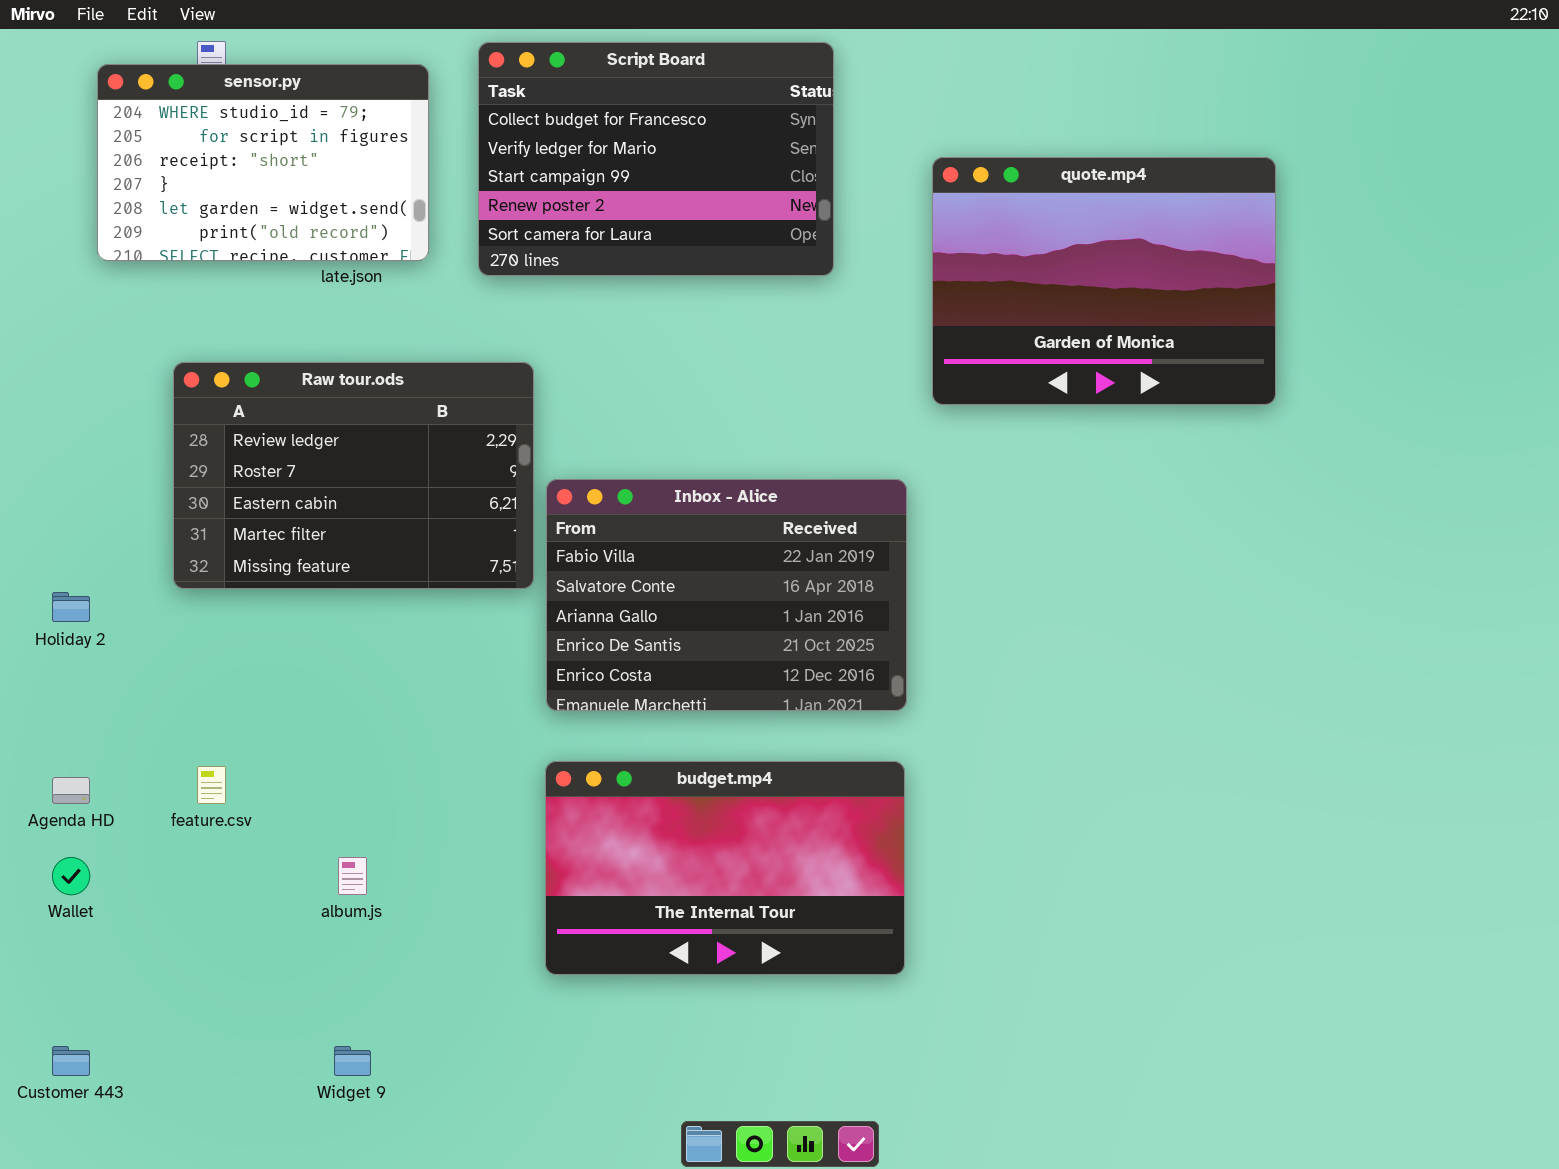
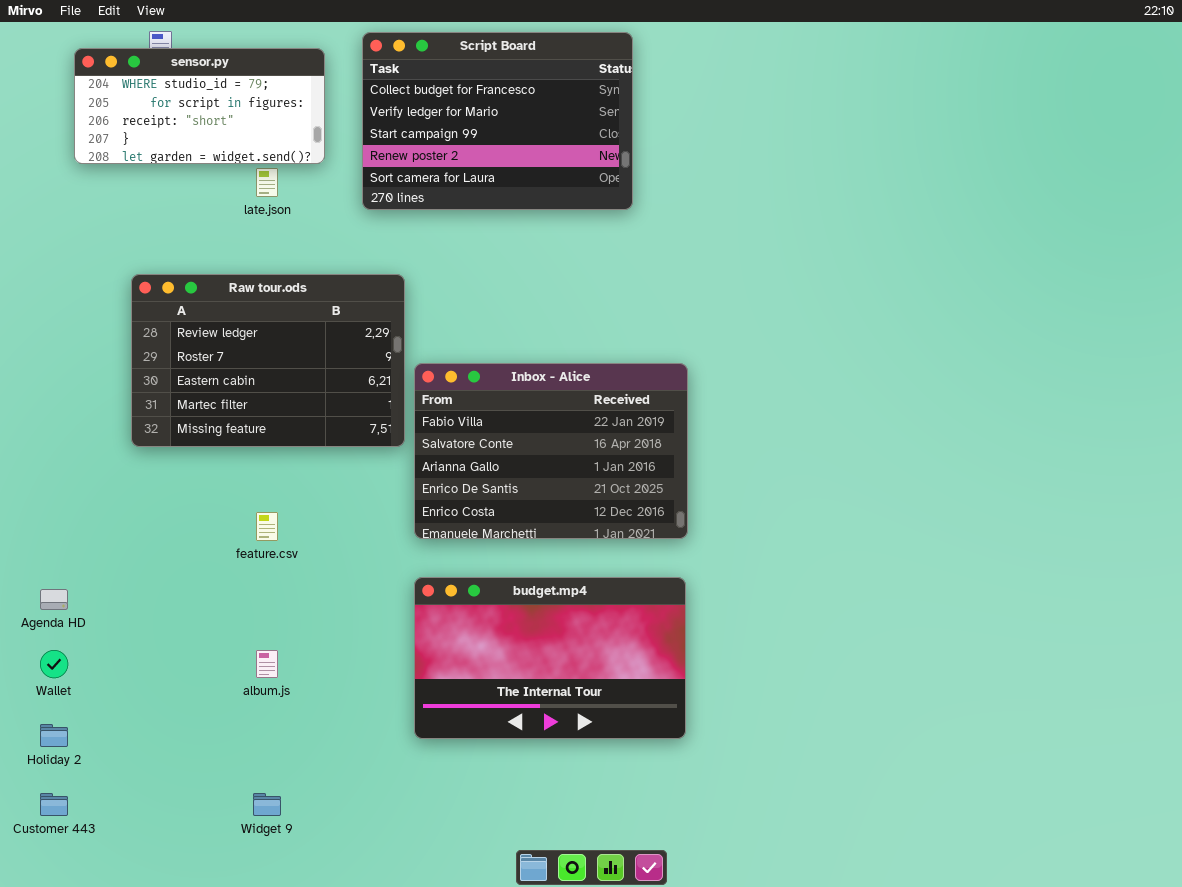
sensor.py: [97,64,429,261] -> [74,48,325,164], resized
quote.mp4: [932,157,1276,405] -> none, closed
Holiday 2: [52,592,90,622] -> [40,724,68,747], moved
feature.csv: [197,766,226,804] -> [256,512,278,541], moved

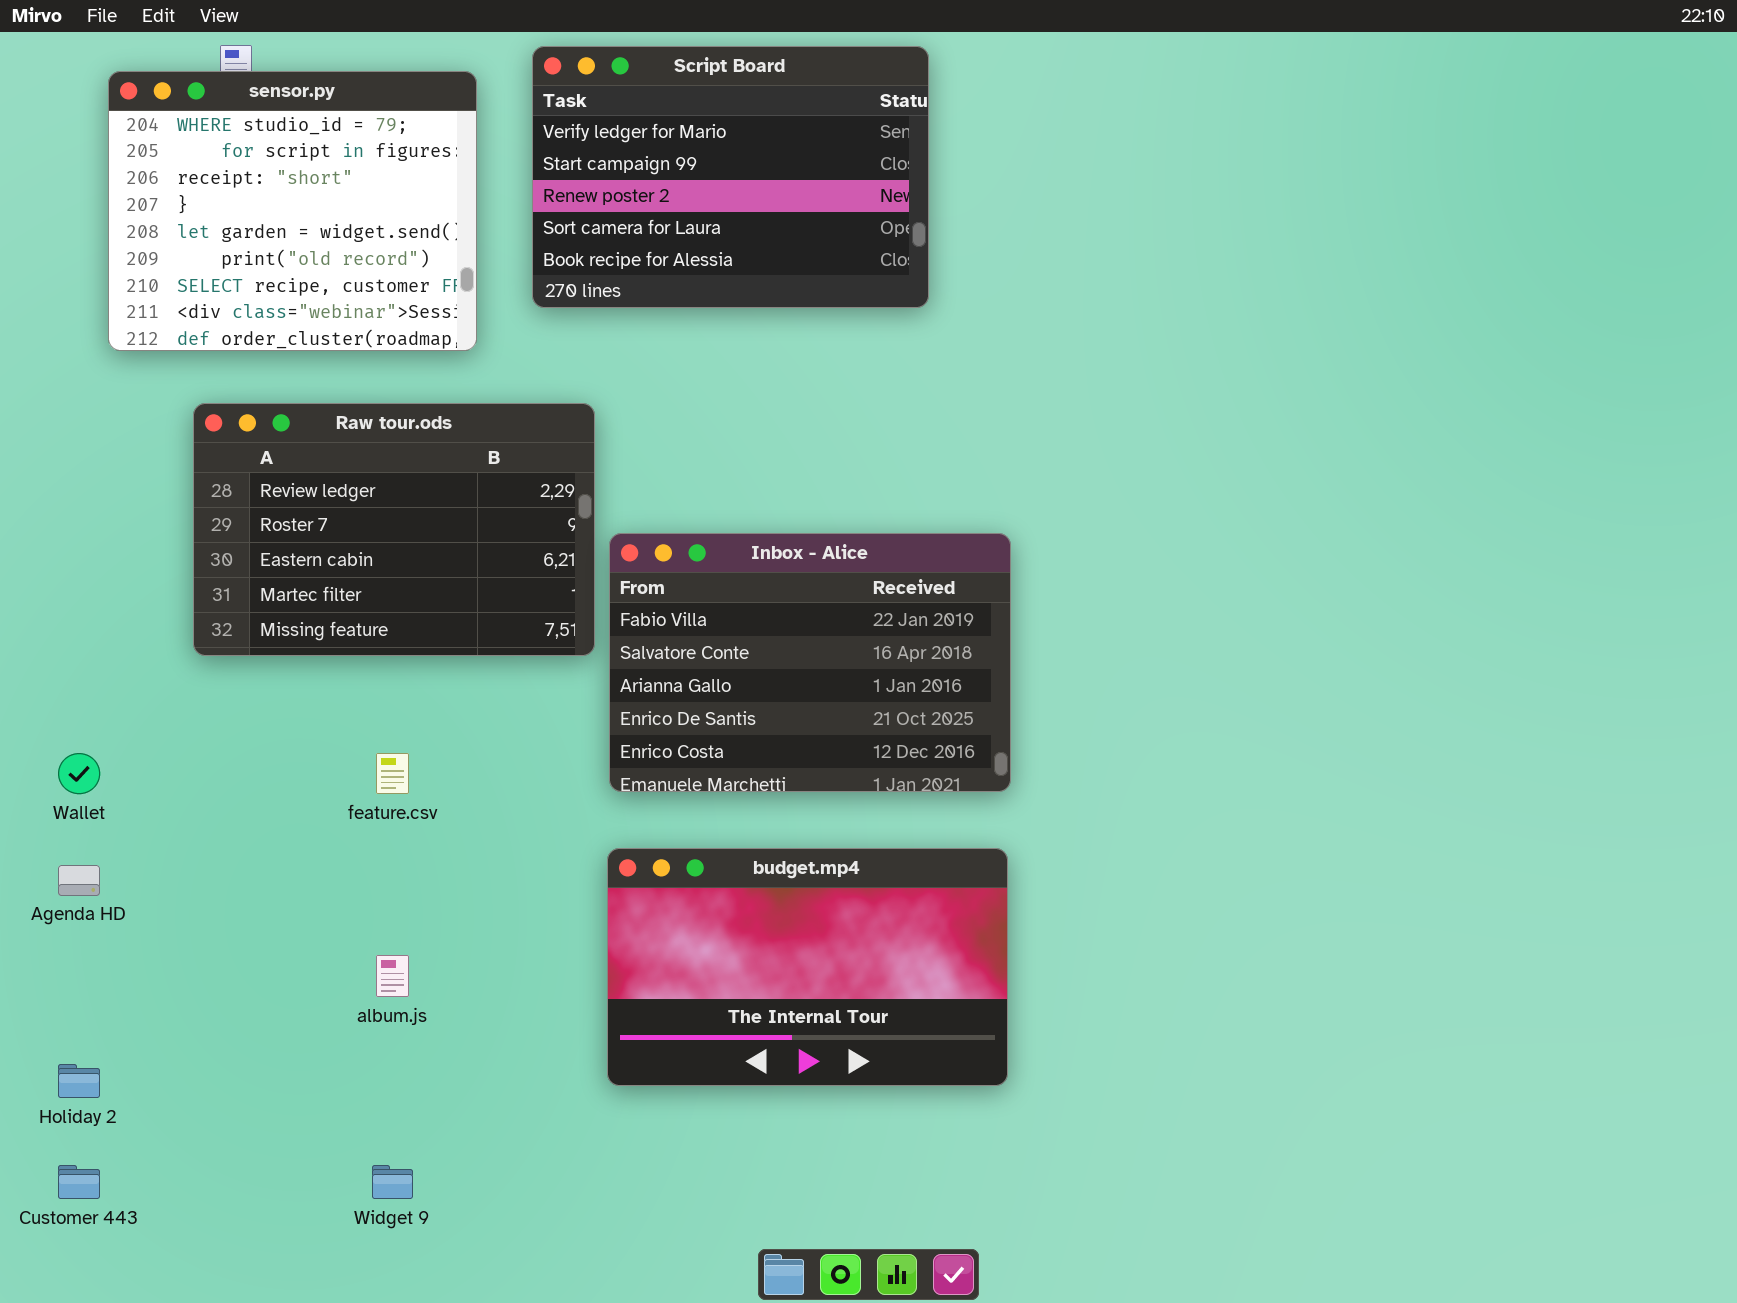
Script Board: [362,32,633,210] -> [532,46,929,308], scrolled down 1 row
sensor.py: [74,48,325,164] -> [108,71,477,351], resized
Wallet: [40,650,68,678] -> [58,753,100,794], moved

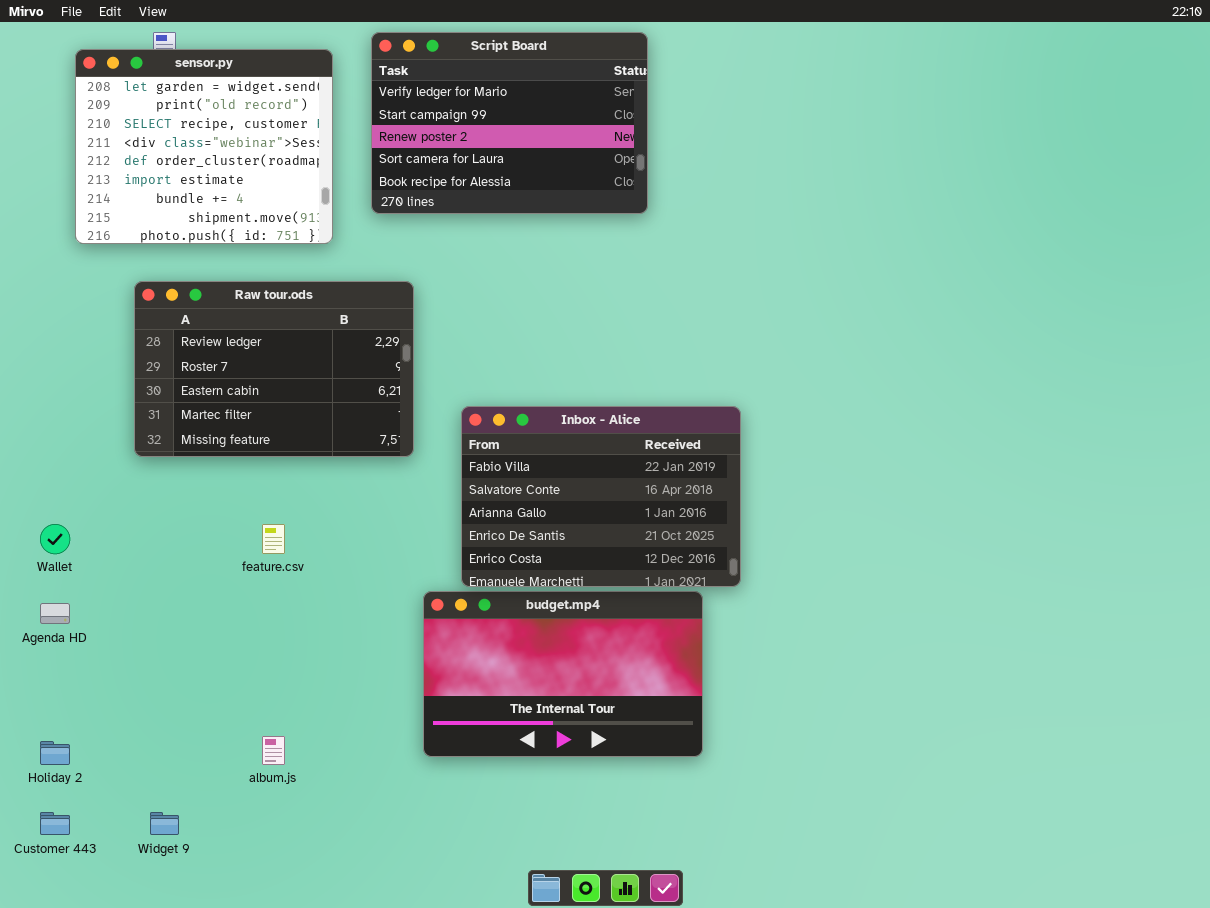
sensor.py: [108,71,477,351] -> [75,49,333,244], scrolled down 4 rows
Inbox - Alice: [609,533,1011,792] -> [461,406,741,587], moved
album.js: [376,955,409,997] -> [262,736,285,765], moved
Widget 9: [372,1165,413,1199] -> [150,812,179,835], moved

